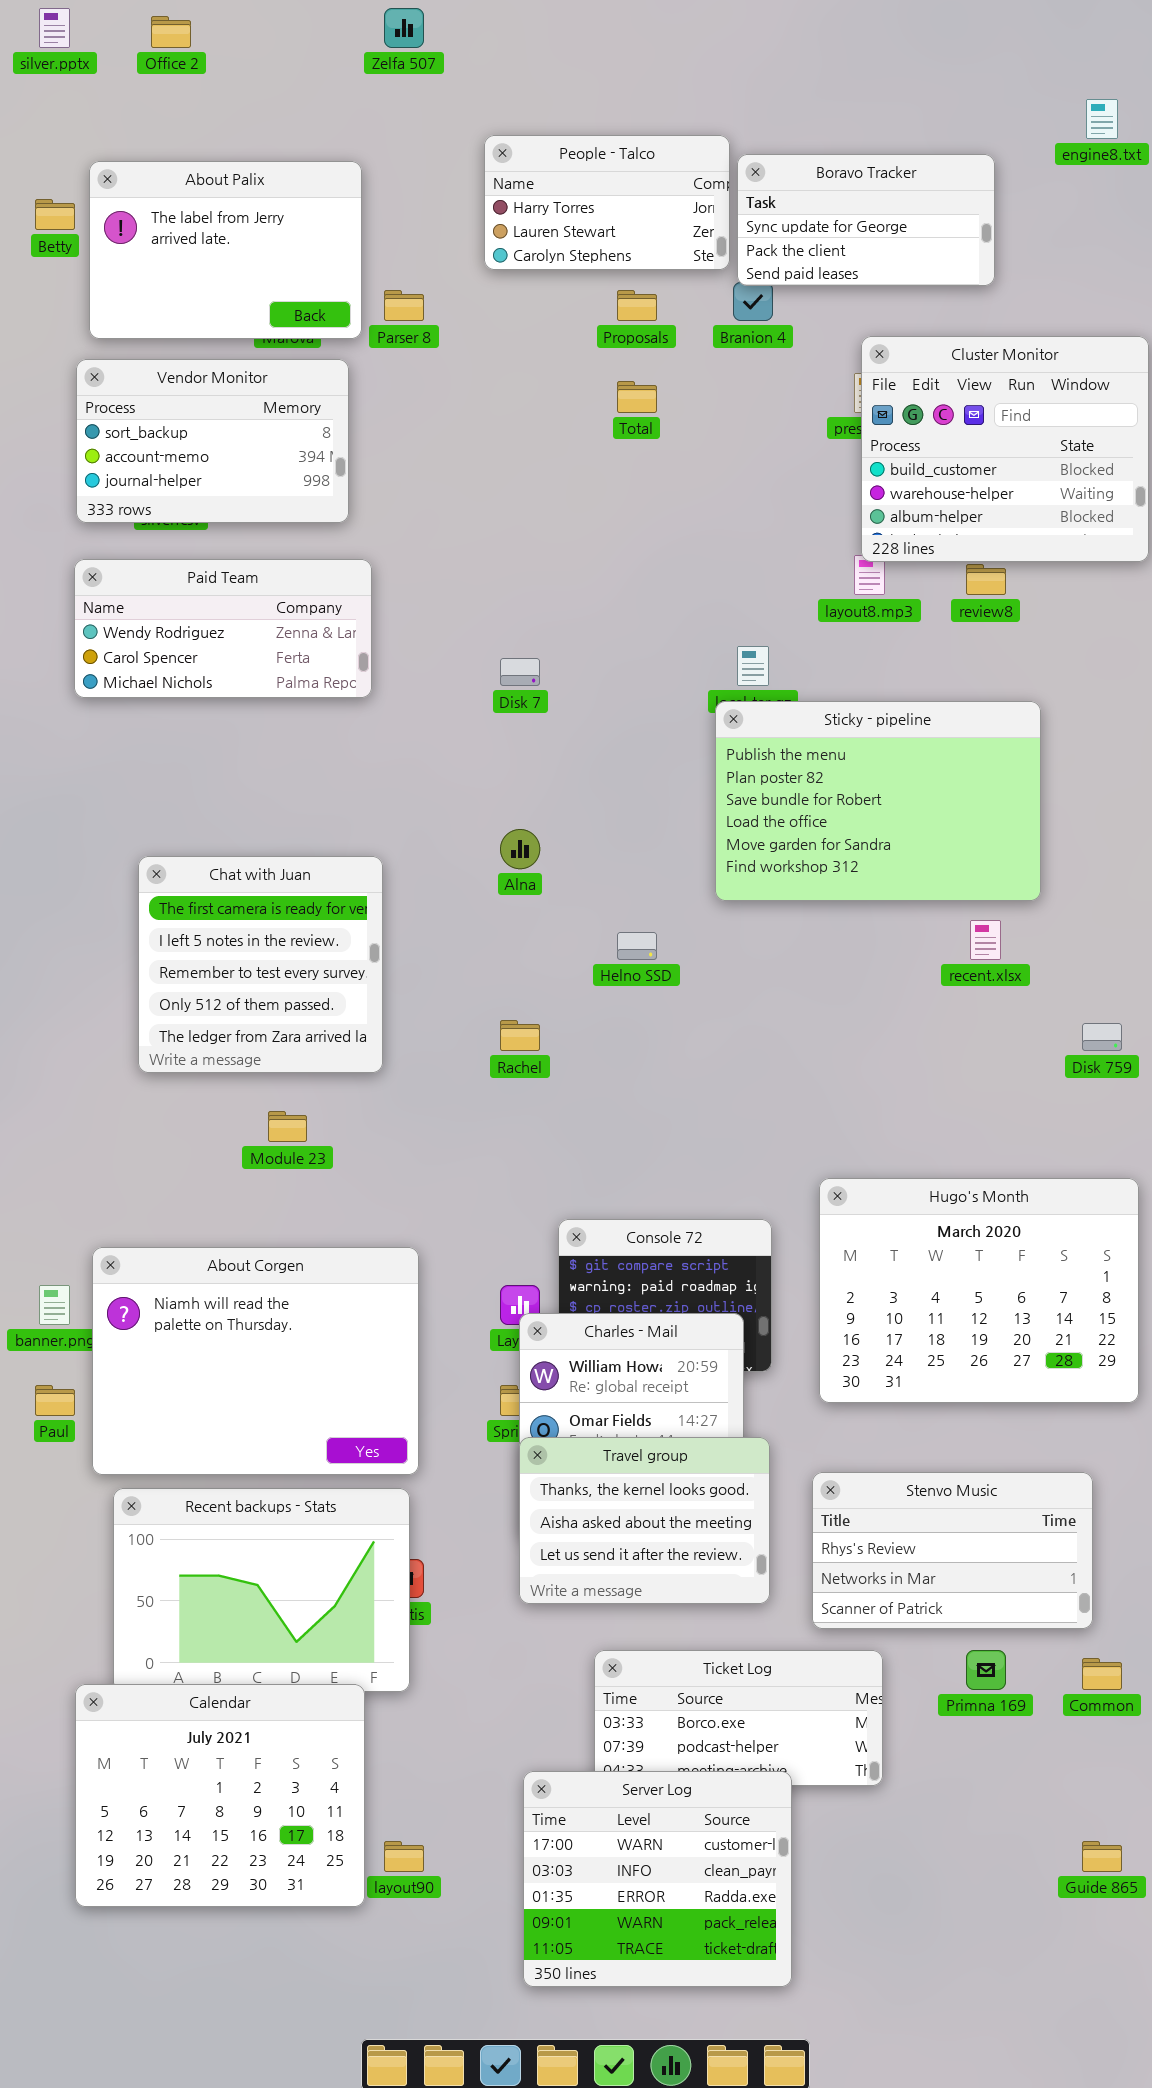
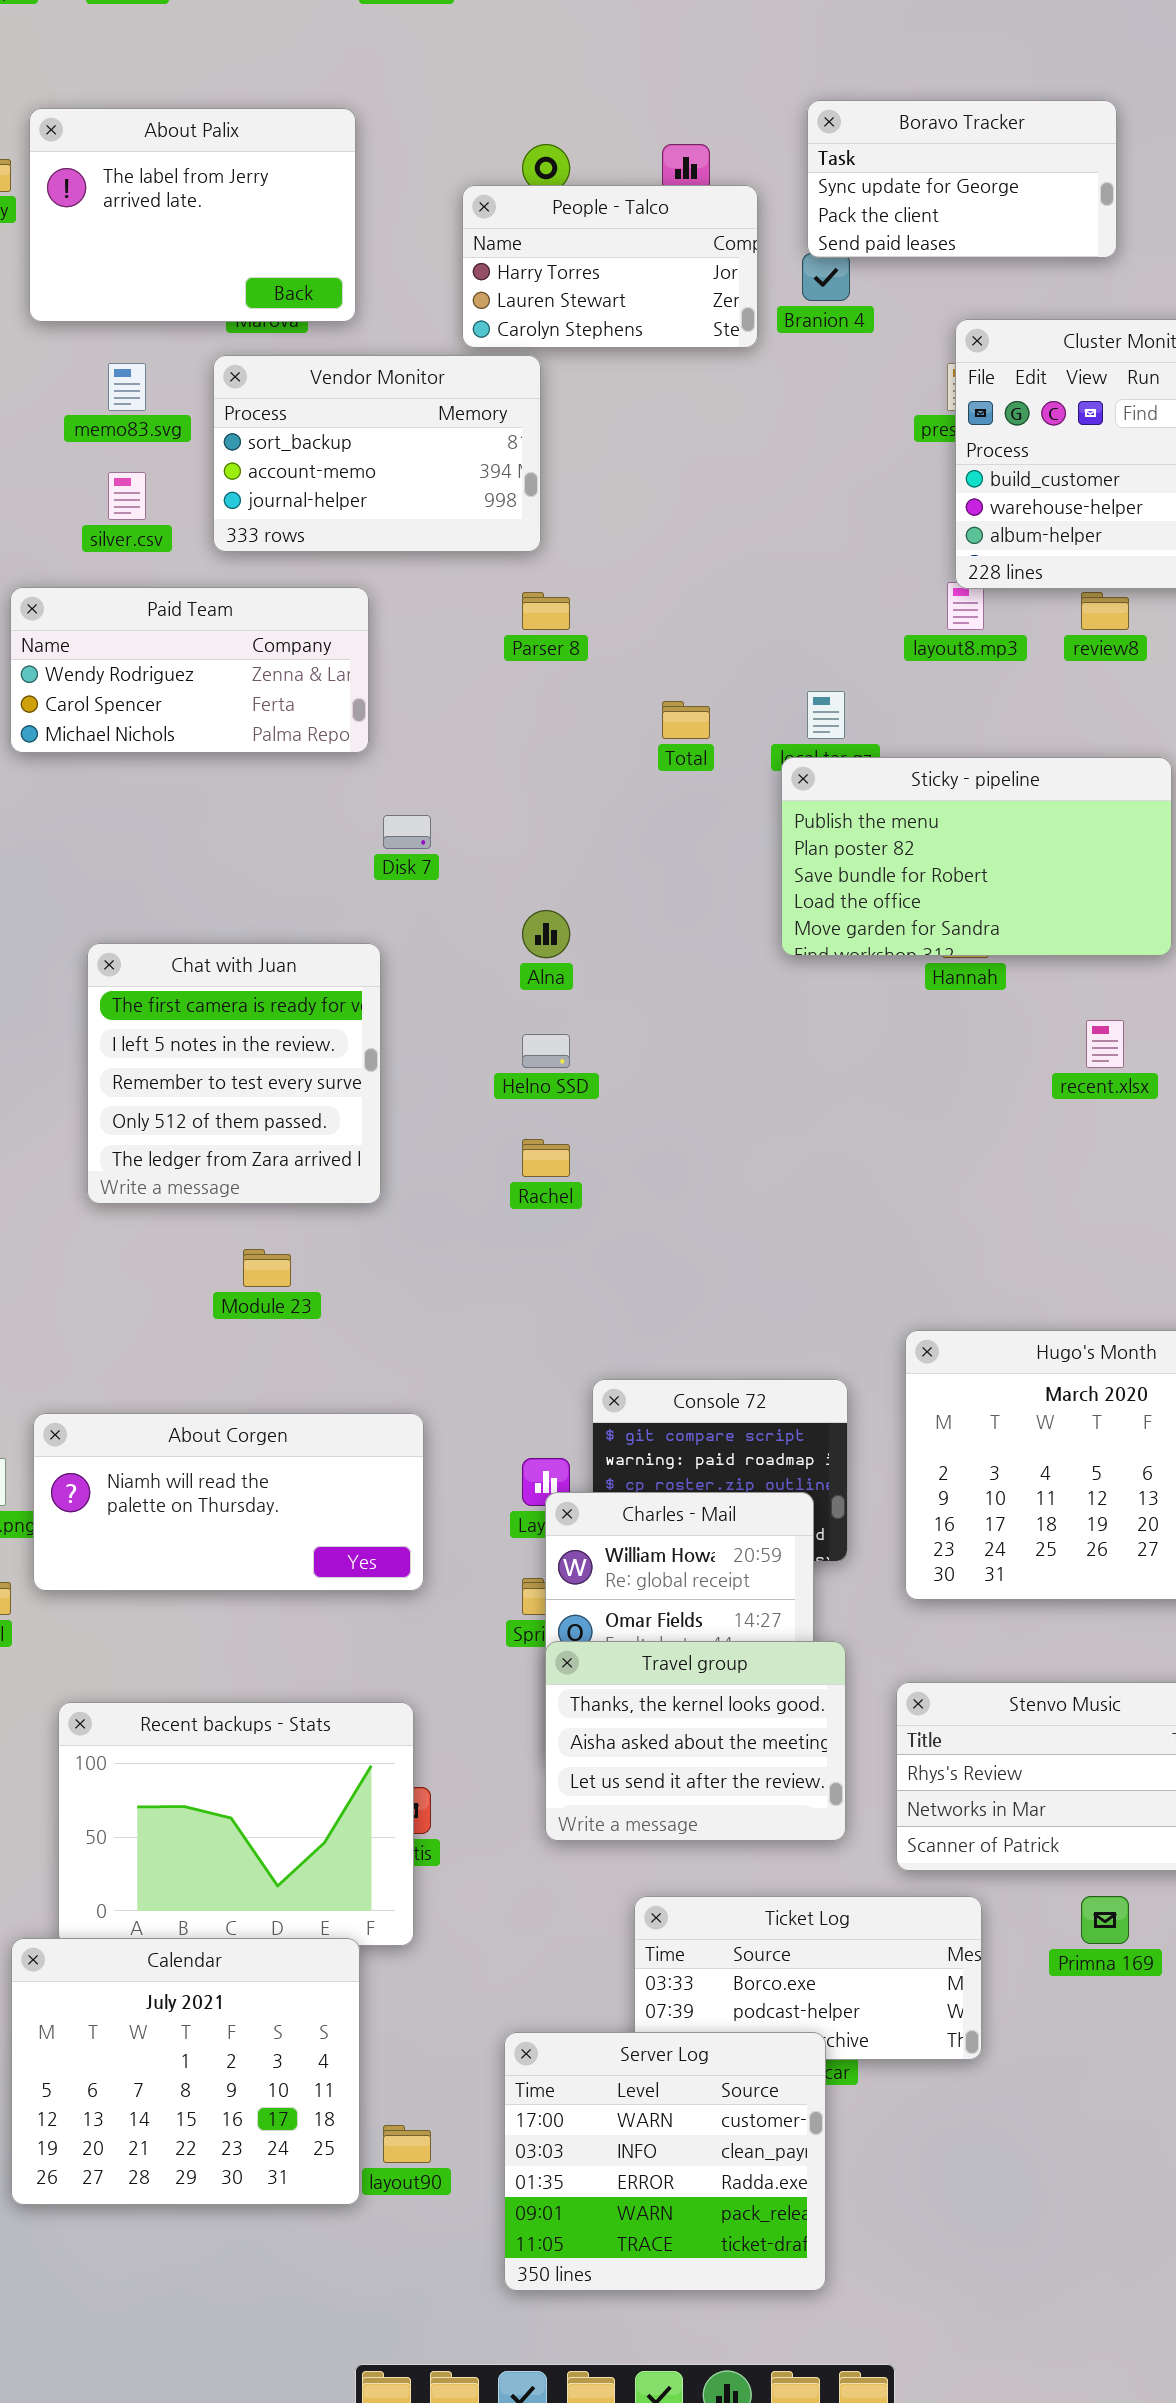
People - Talco: [484,135,730,270] -> [462,185,758,348], moved
Parser 8: [384,290,424,321] -> [522,592,570,630], moved
Vendor Monitor: [76,359,349,523] -> [213,355,541,552], moved
Total: [617,381,657,413] -> [662,701,710,739], moved
Disk 7: [500,658,540,686] -> [383,815,431,849], moved
Sticky - pipeline: [715,701,1041,901] -> [781,757,1172,956], resized
Helno SSD: [617,932,657,960] -> [522,1034,570,1068], moved
About Corgen: [92,1247,419,1475] -> [33,1413,424,1591], resized
Server Log: [523,1771,792,1987] -> [504,2032,826,2291], moved

